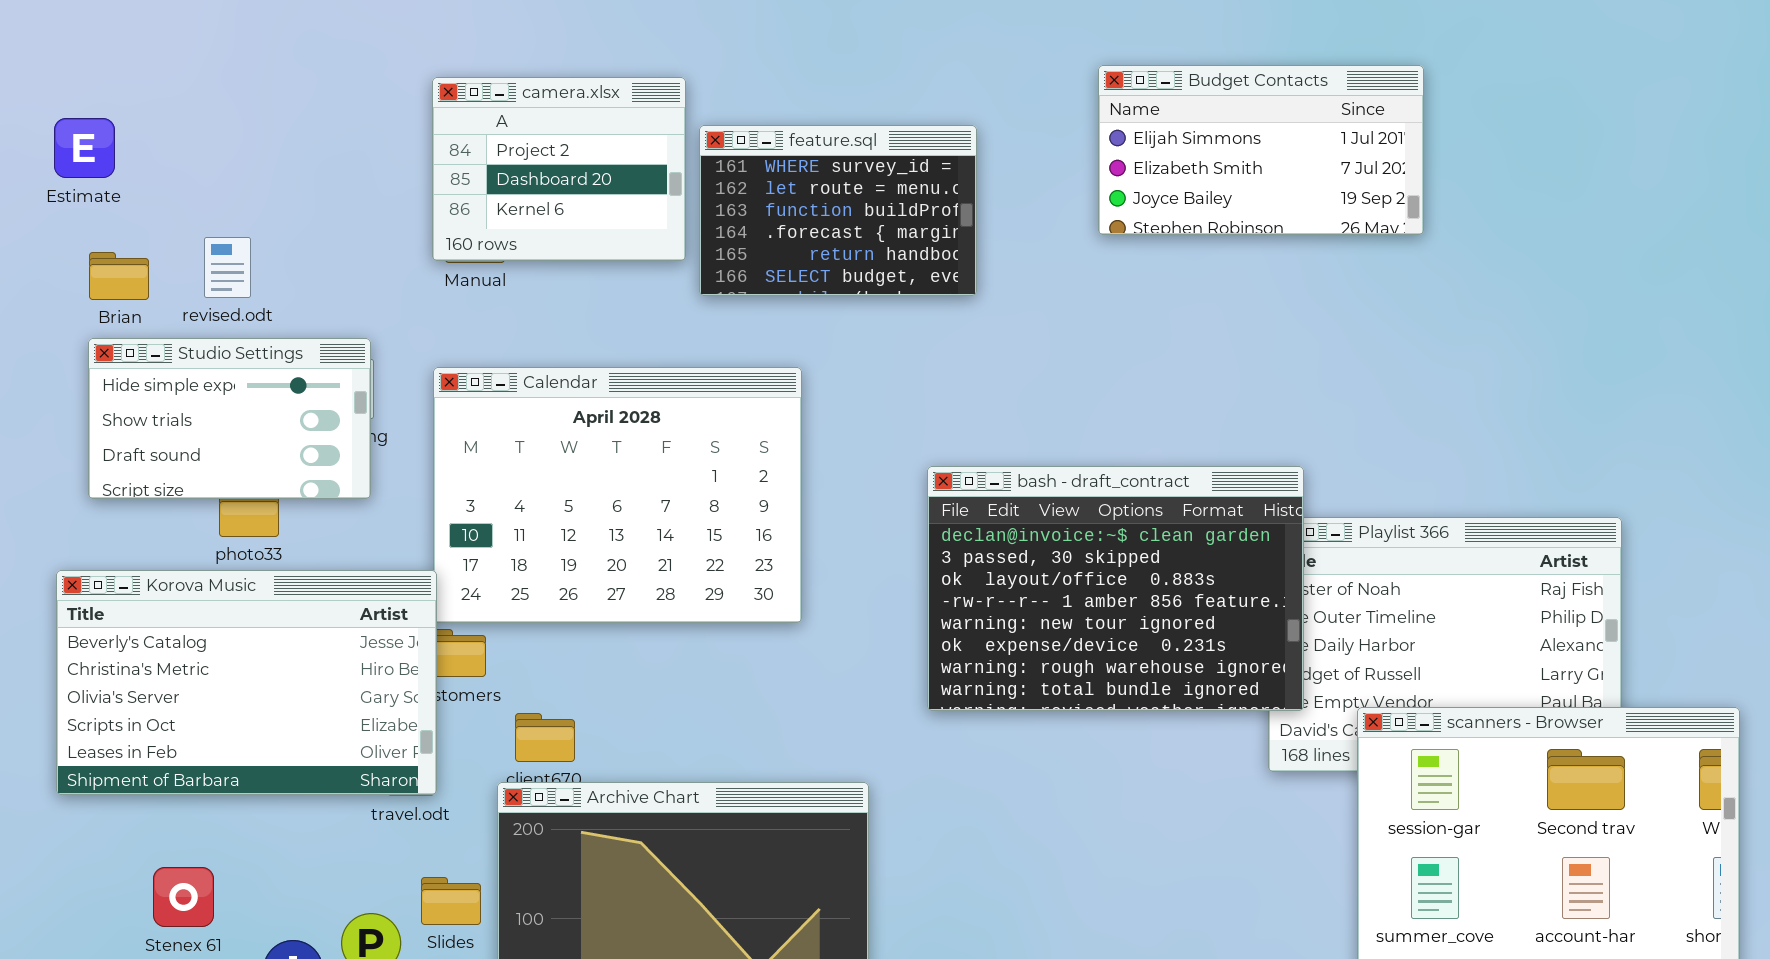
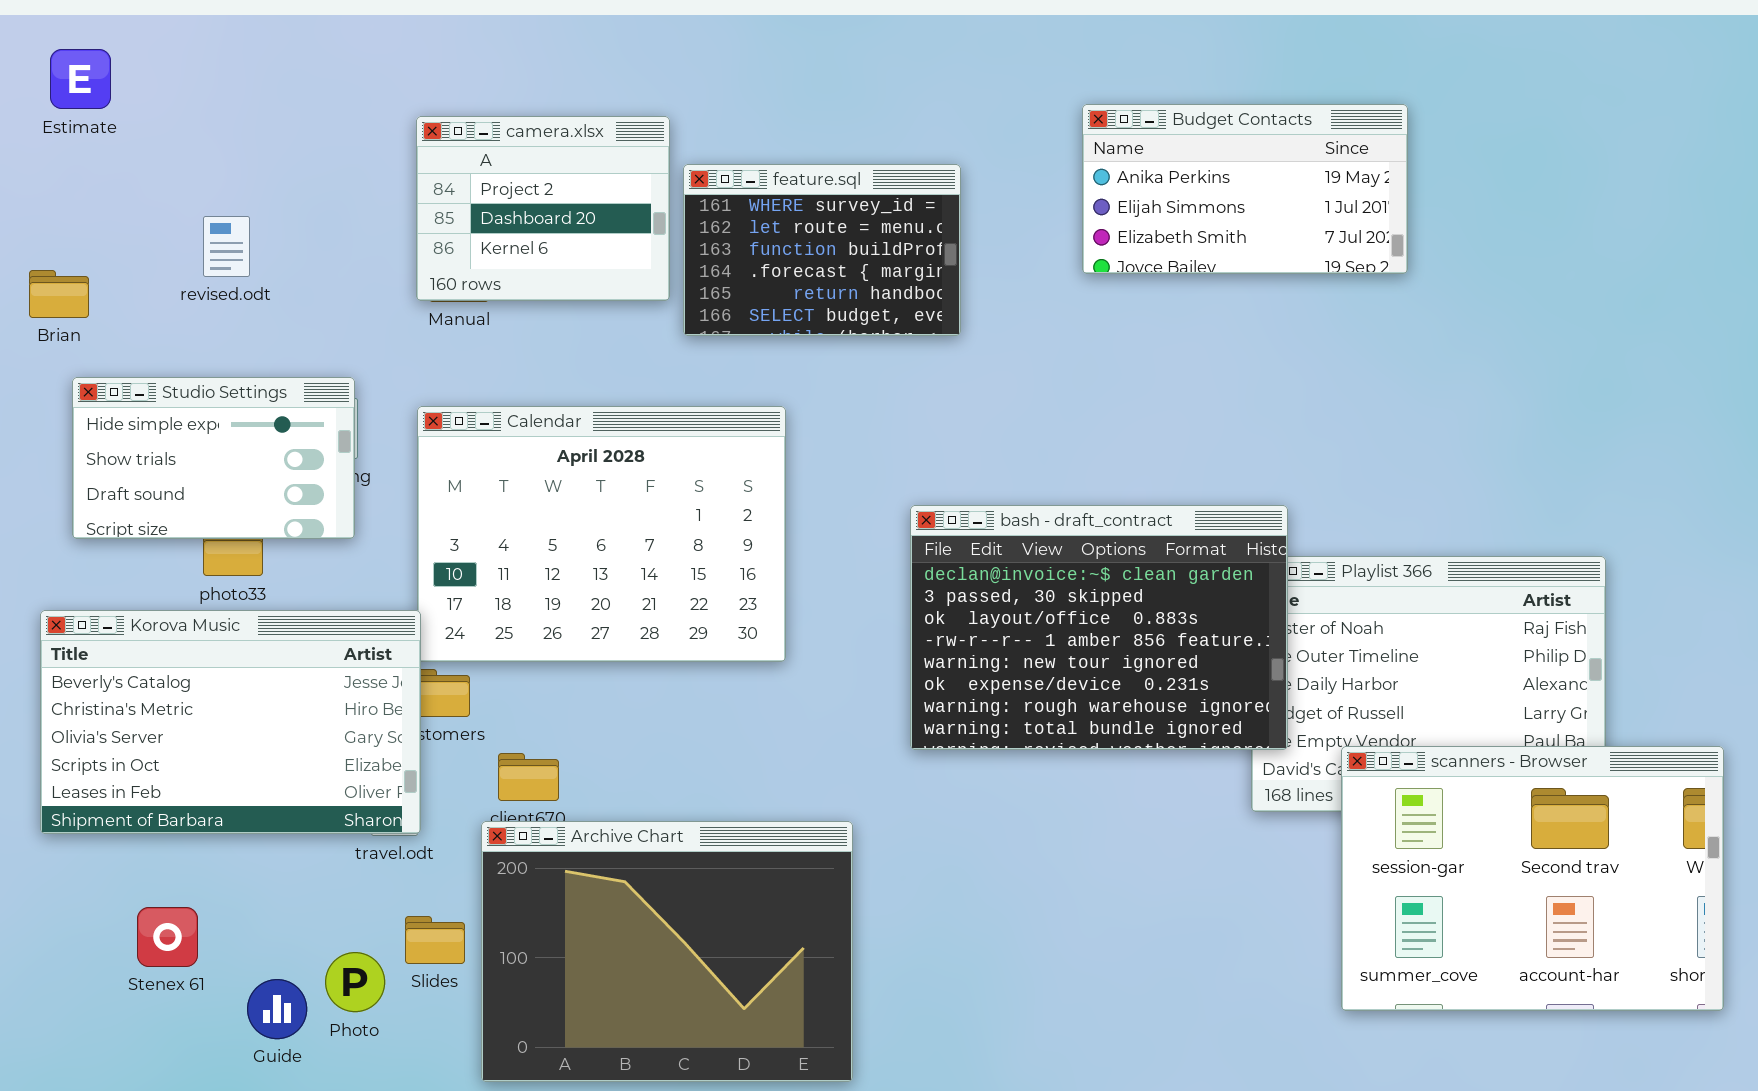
Budget Contacts: [1098,65,1424,235] -> [1082,104,1408,274], scrolled up 1 row
Estimate: [54,118,115,178] -> [50,49,111,109], moved
revised.odt: [204,237,251,298] -> [203,216,250,277], moved
Brian: [89,252,149,300] -> [29,270,89,318], moved

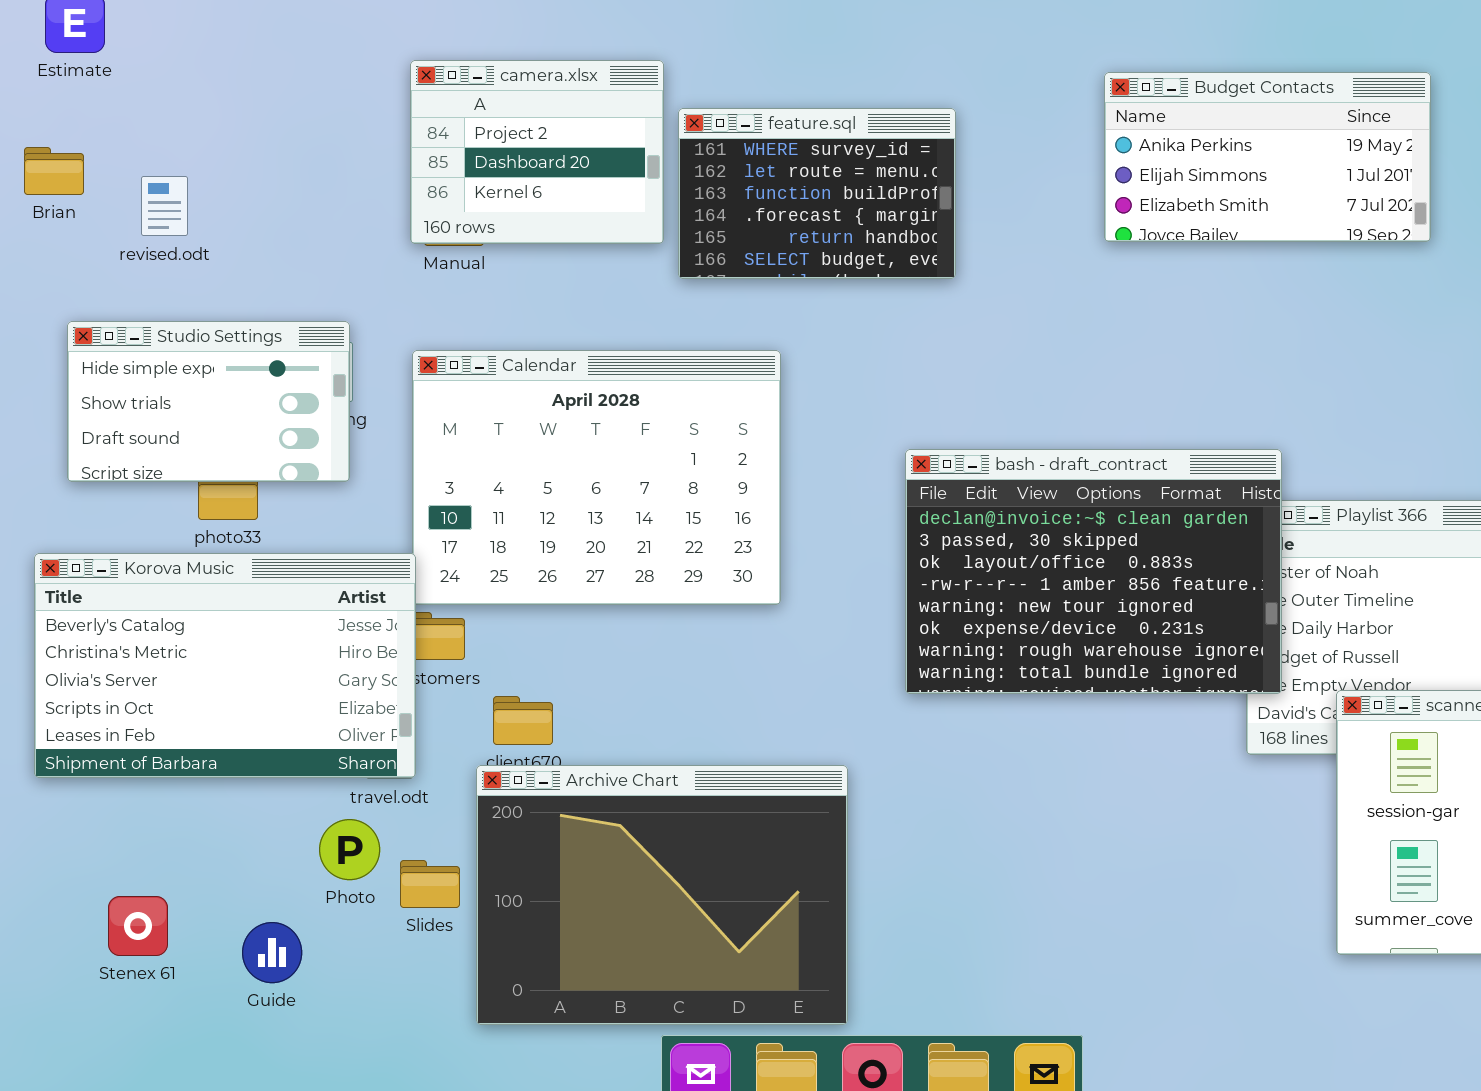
Budget Contacts: [1082,104,1408,274] -> [1104,72,1431,242], moved
revised.odt: [203,216,250,277] -> [141,176,188,236], moved
Brian: [29,270,89,318] -> [24,147,84,195], moved
Stenex 61: [137,907,198,967] -> [108,896,168,956], moved
Photo: [325,952,385,1012] -> [319,819,380,880], moved

